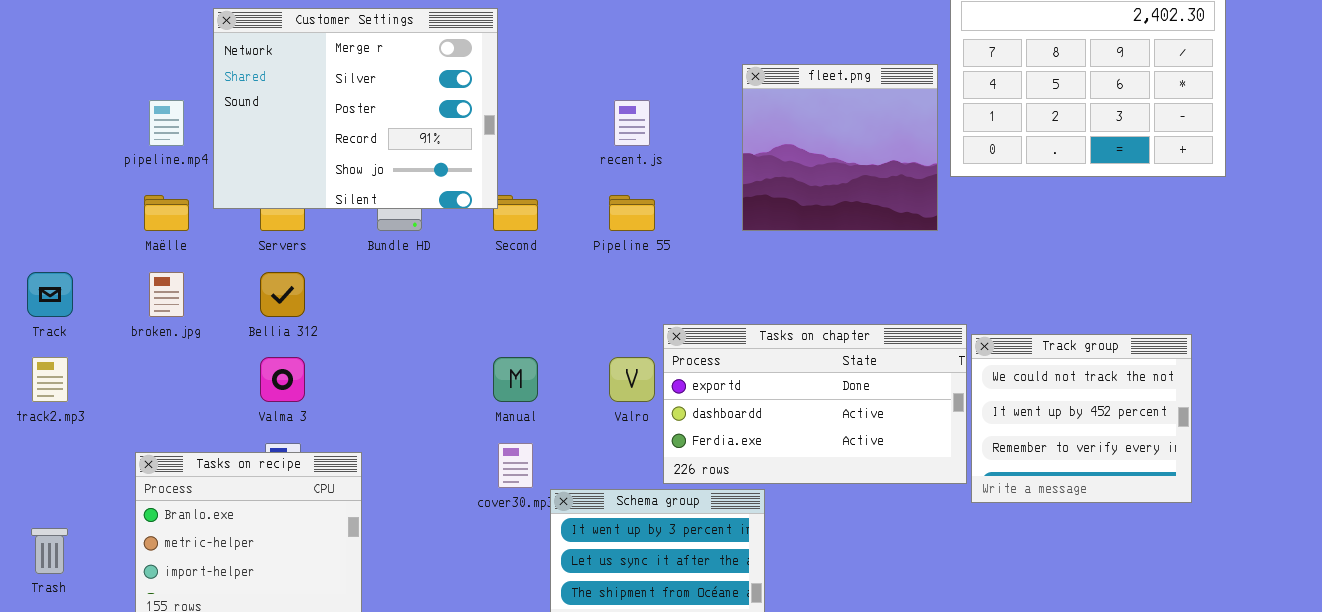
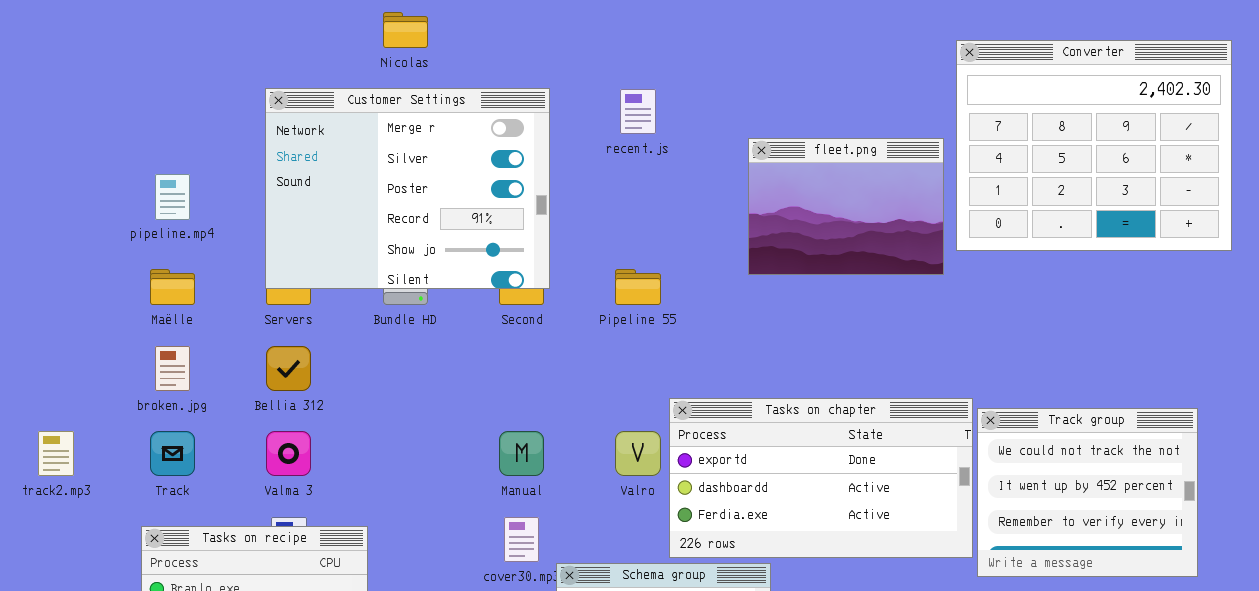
Customer Settings: [213,8,498,209] -> [265,88,550,289], moved
fleet.png: [742,64,938,231] -> [748,138,944,275], resized
recent.js: [614,100,650,146] -> [620,89,656,134], moved
Track: [27,272,73,317] -> [150,431,195,476], moved

